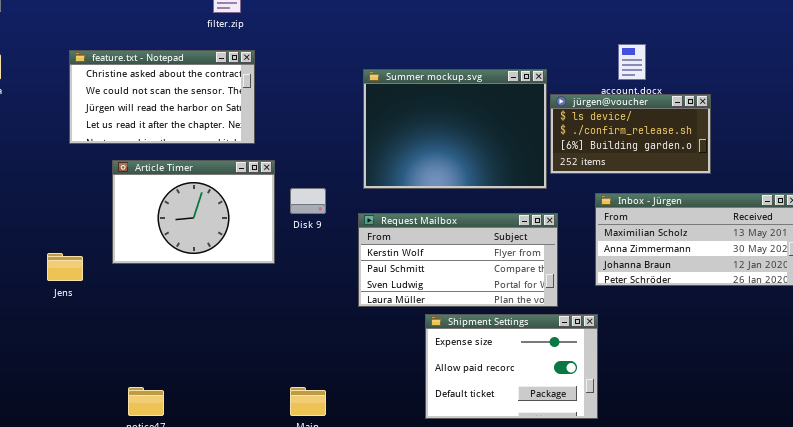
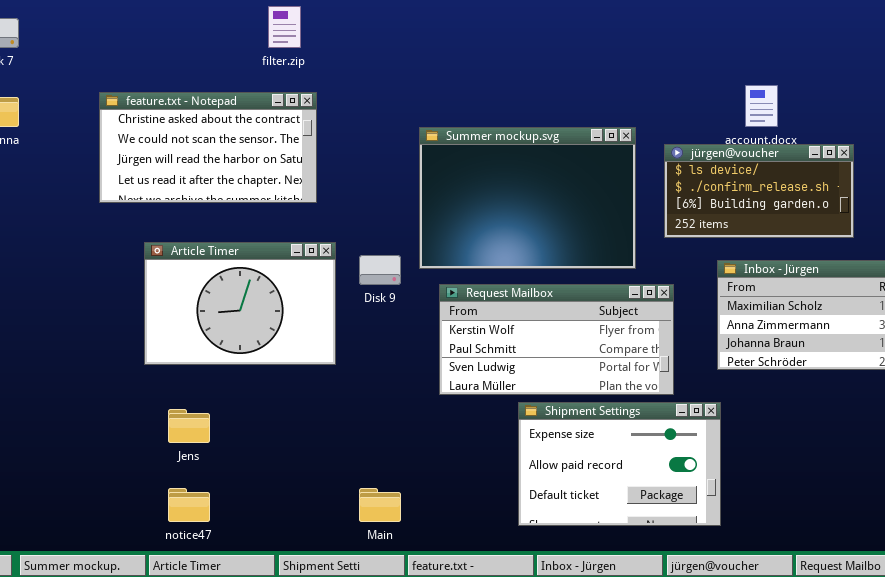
Summer mockup.svg: [363,69,547,189] -> [419,127,636,269], moved
Article Timer: [112,160,275,264] -> [144,242,336,365], moved
Jens: [47,253,83,281] -> [168,409,210,443], moved

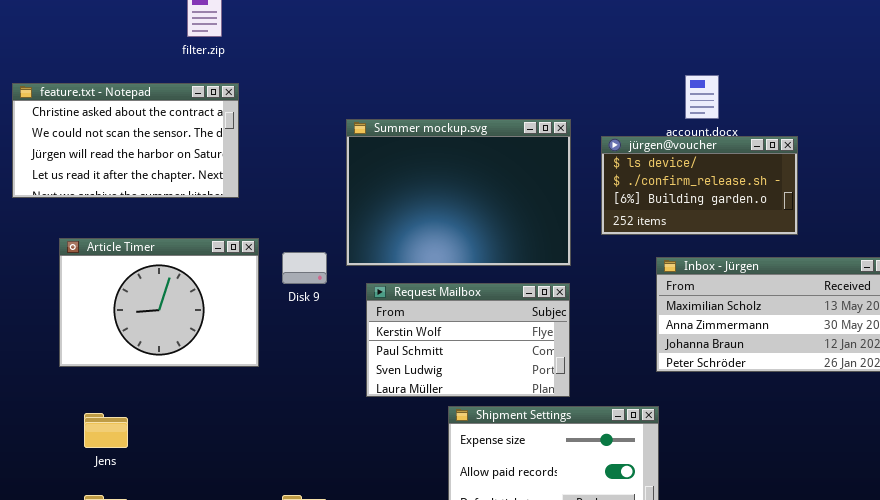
Request Mailbox: [439,284,674,395] -> [366,283,570,397], resized

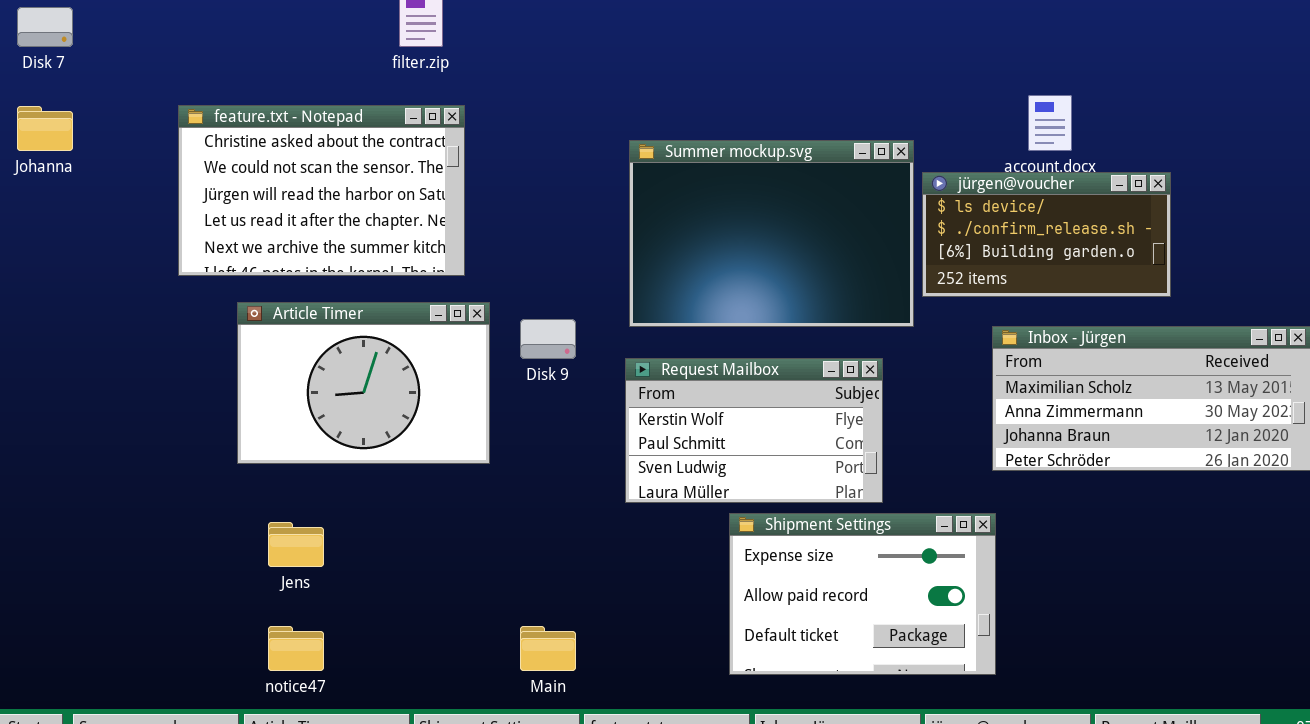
feature.txt - Notepad: [12,83,239,198] -> [178,105,465,276], resized
Summer mockup.svg: [346,119,571,266] -> [629,140,914,327], moved

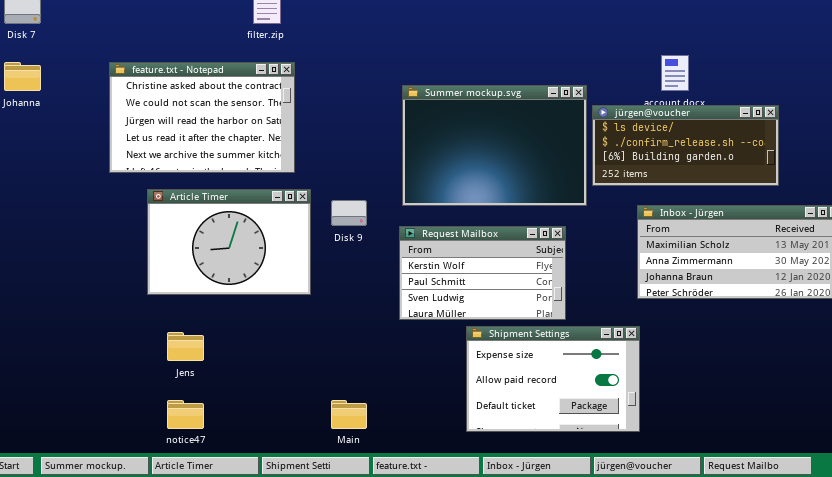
jürgen@voucher: [922,172,1171,297] -> [592,105,779,186], resized

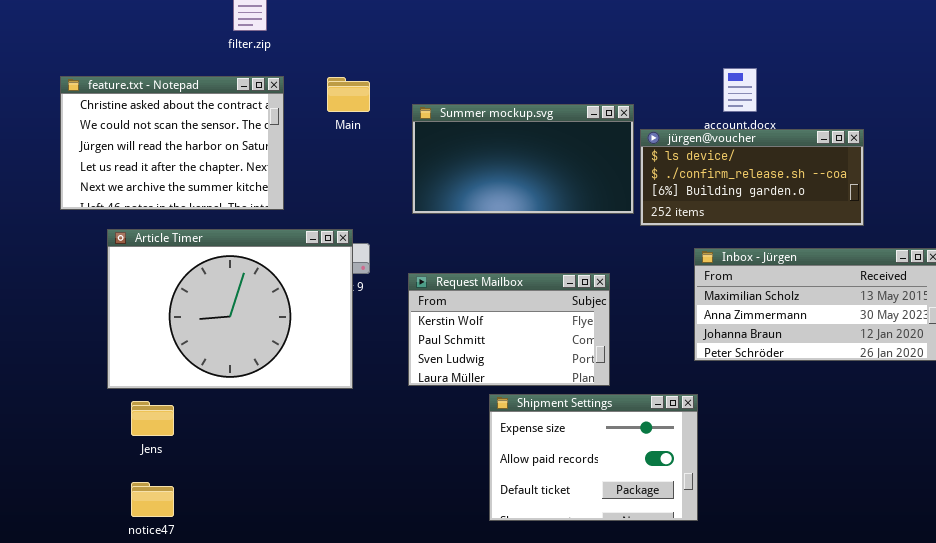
Summer mockup.svg: [402,85,587,206] -> [412,104,634,214], resized
Article Timer: [147,189,311,295] -> [107,229,353,389], resized
Main: [331,400,367,429] -> [327,77,370,112], moved

